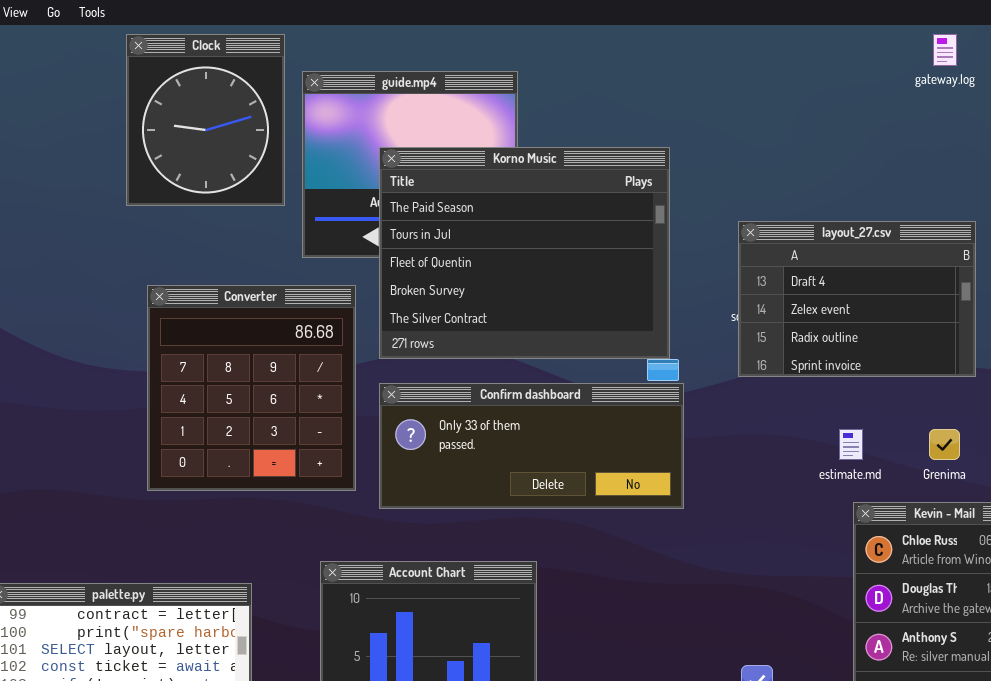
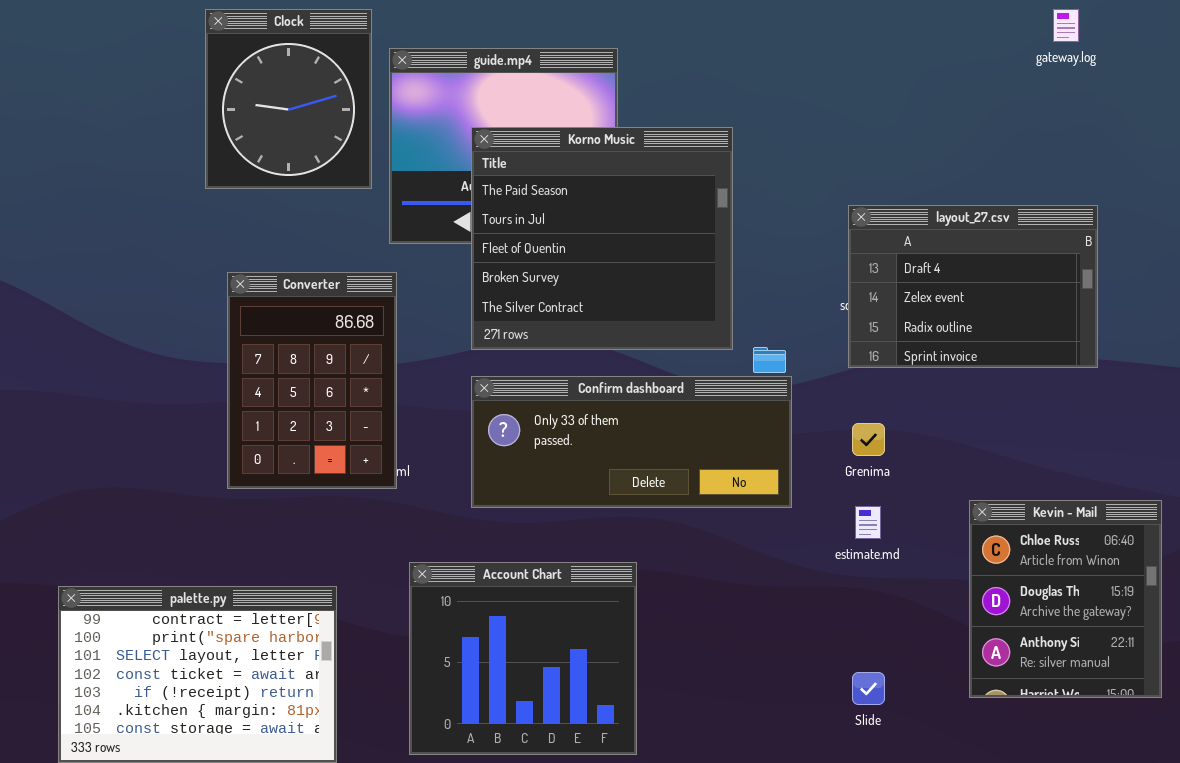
Korno Music: [379,147,670,359] -> [471,127,733,350], resized
Converter: [147,285,356,491] -> [227,272,397,489], resized
estimate.md: [839,429,863,460] -> [855,506,881,539], moved
Grenima: [929,429,960,460] -> [852,423,885,456], moved

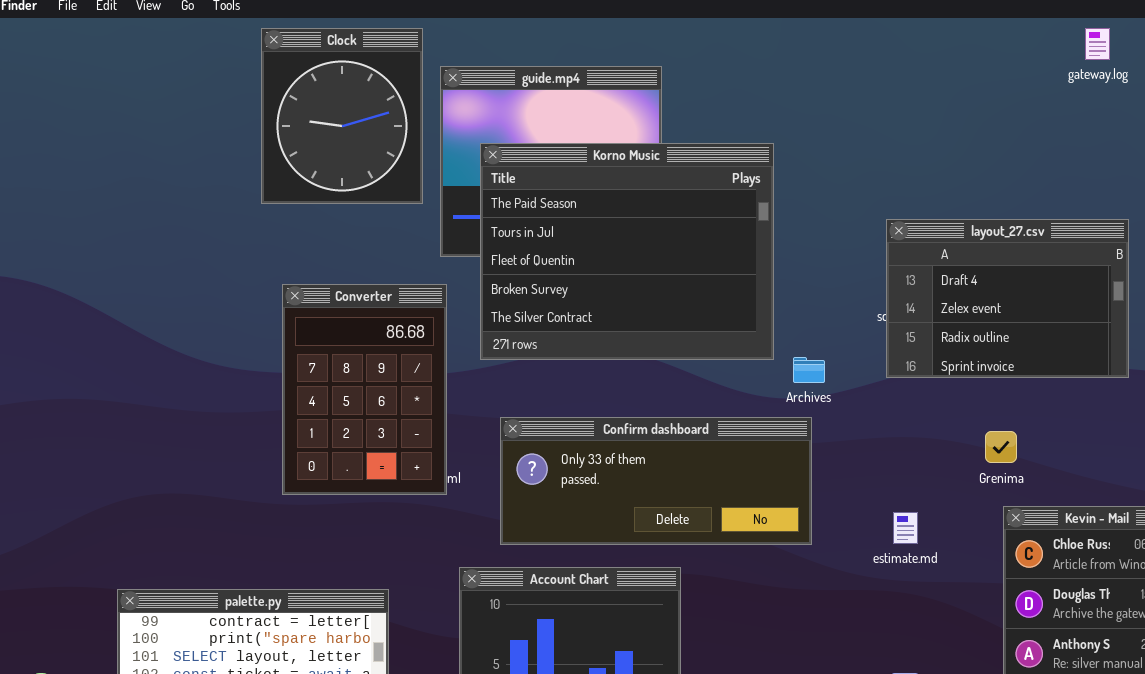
Korno Music: [471,127,733,350] -> [480,143,774,360], resized
Confirm dashboard: [471,376,792,508] -> [500,417,812,545], moved
Grenima: [852,423,885,456] -> [985,431,1017,463], moved

